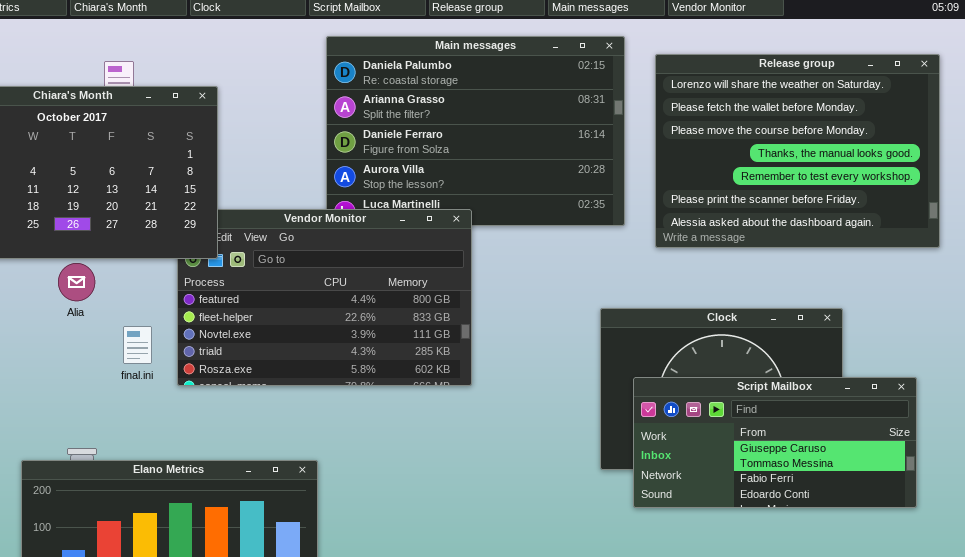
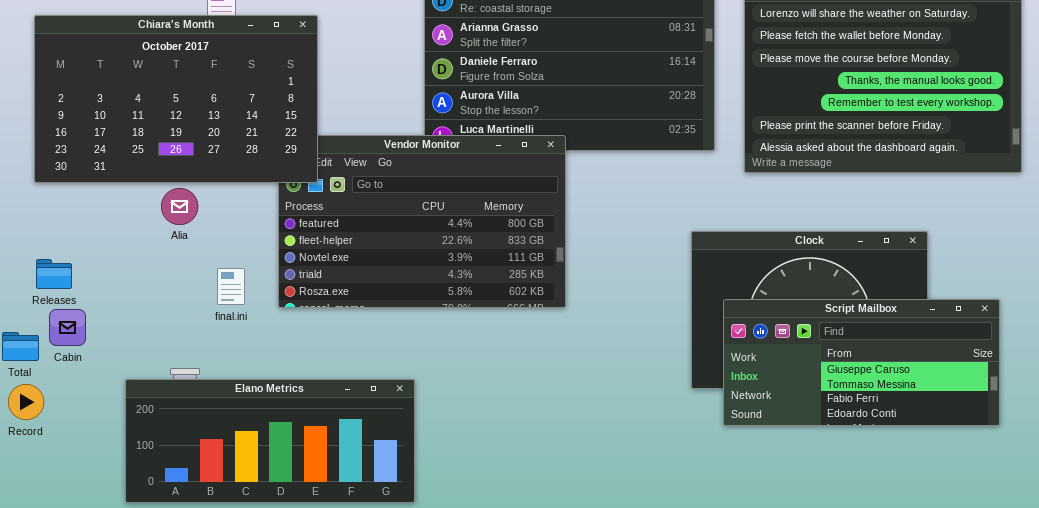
final.ini: [123,326,152,364] -> [217,268,245,305], moved

